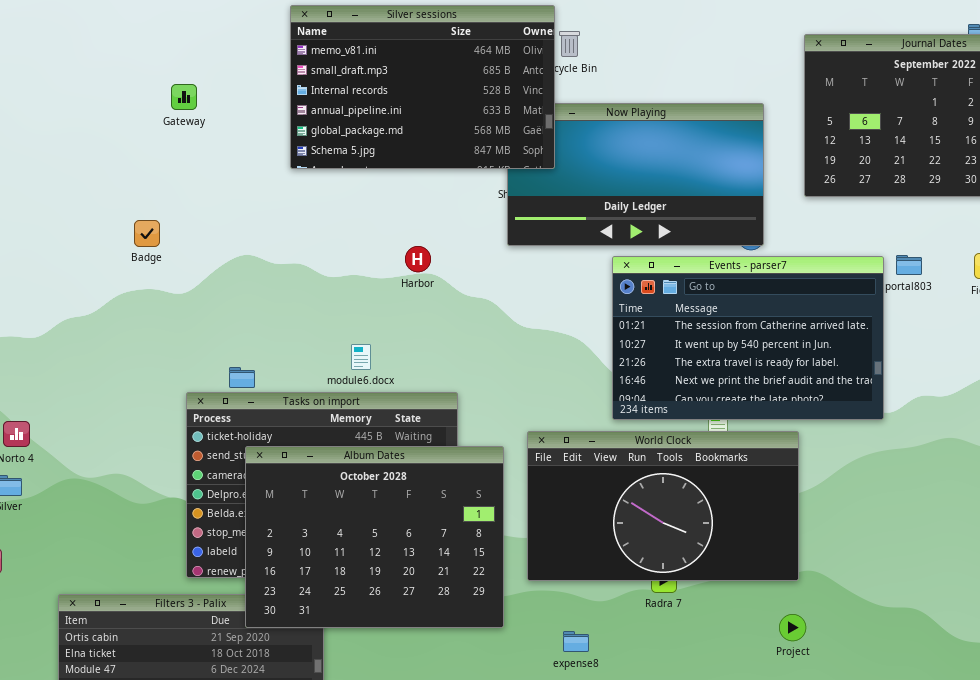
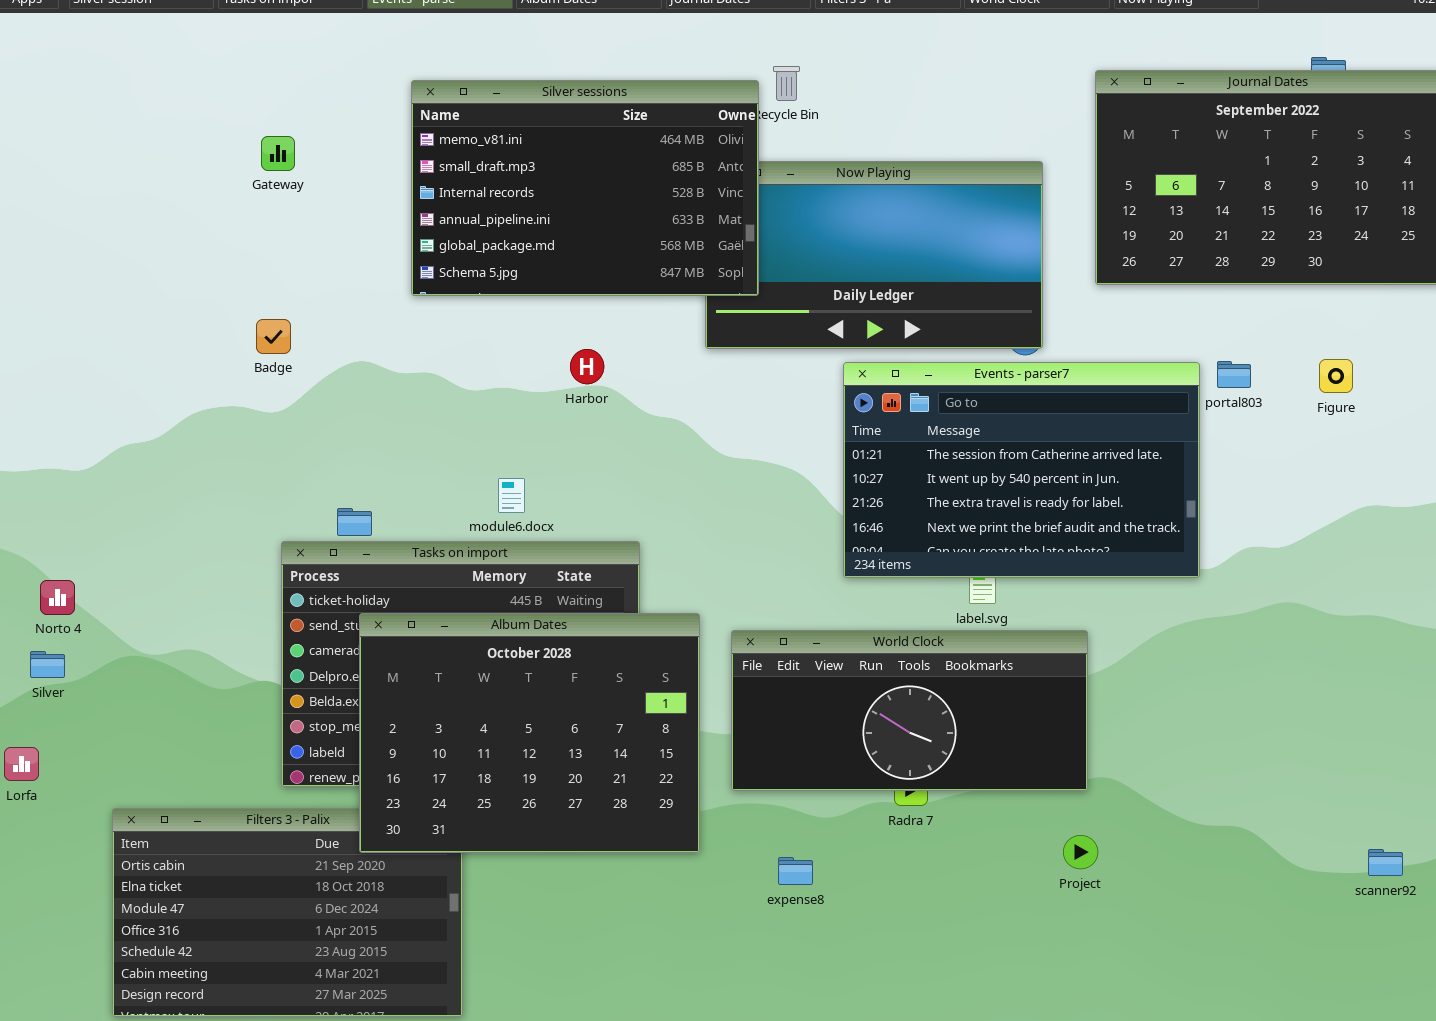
Silver sessions: [290,5,555,169] -> [411,80,759,296], moved
Badge: [134,220,160,247] -> [256,319,291,354], moved
World Clock: [527,431,799,581] -> [731,630,1088,791], resized

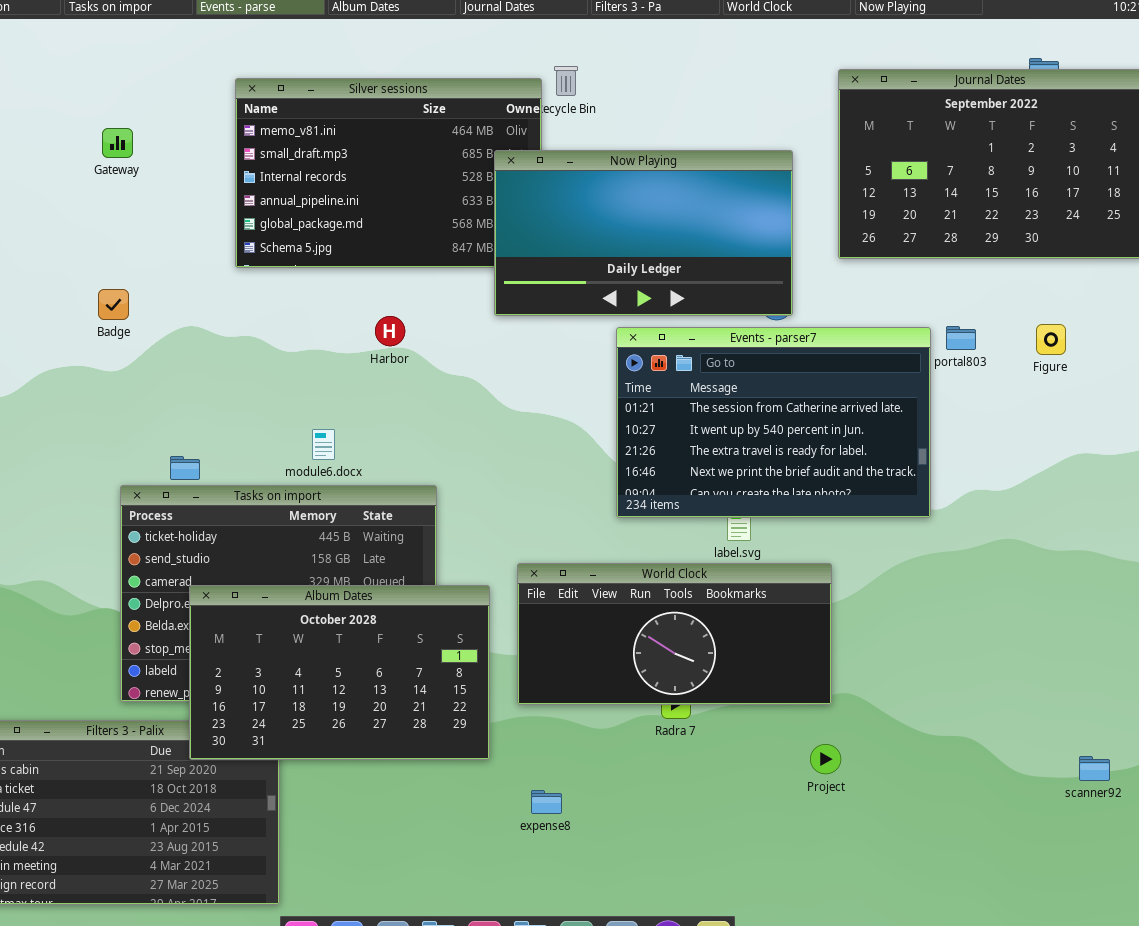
Now Playing: [705,161,1043,349] -> [494,150,793,316], raised
Album Dates: [359,613,700,853] -> [189,585,490,760], resized
expense8: [778,857,813,885] -> [531,790,562,814], moved

